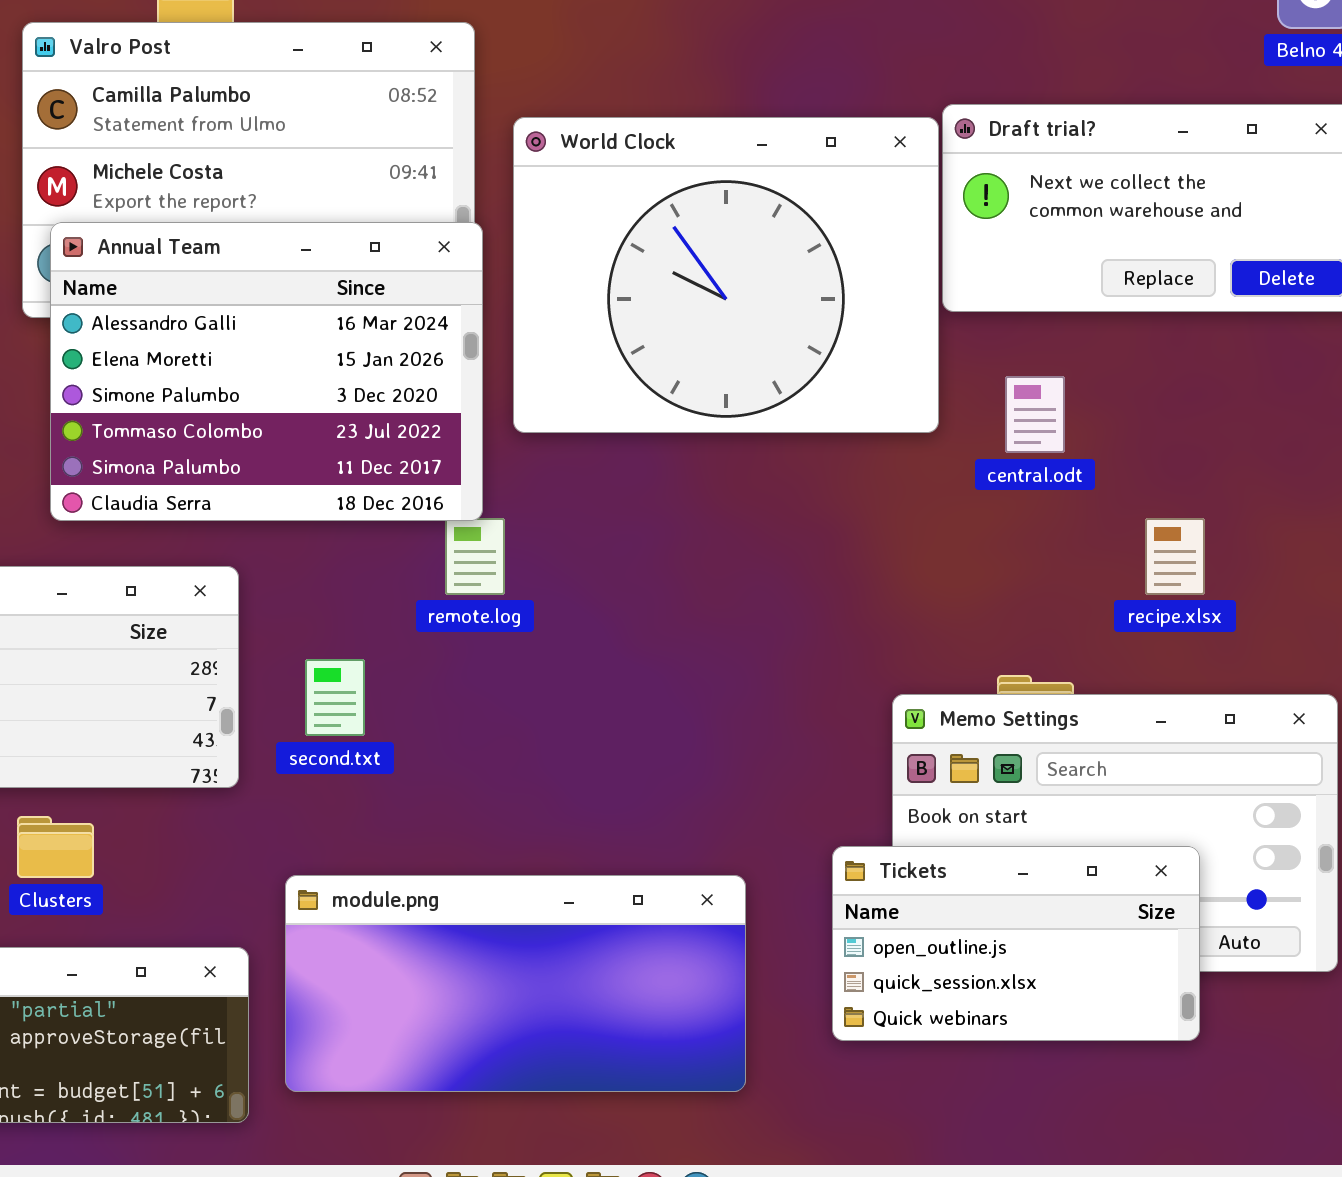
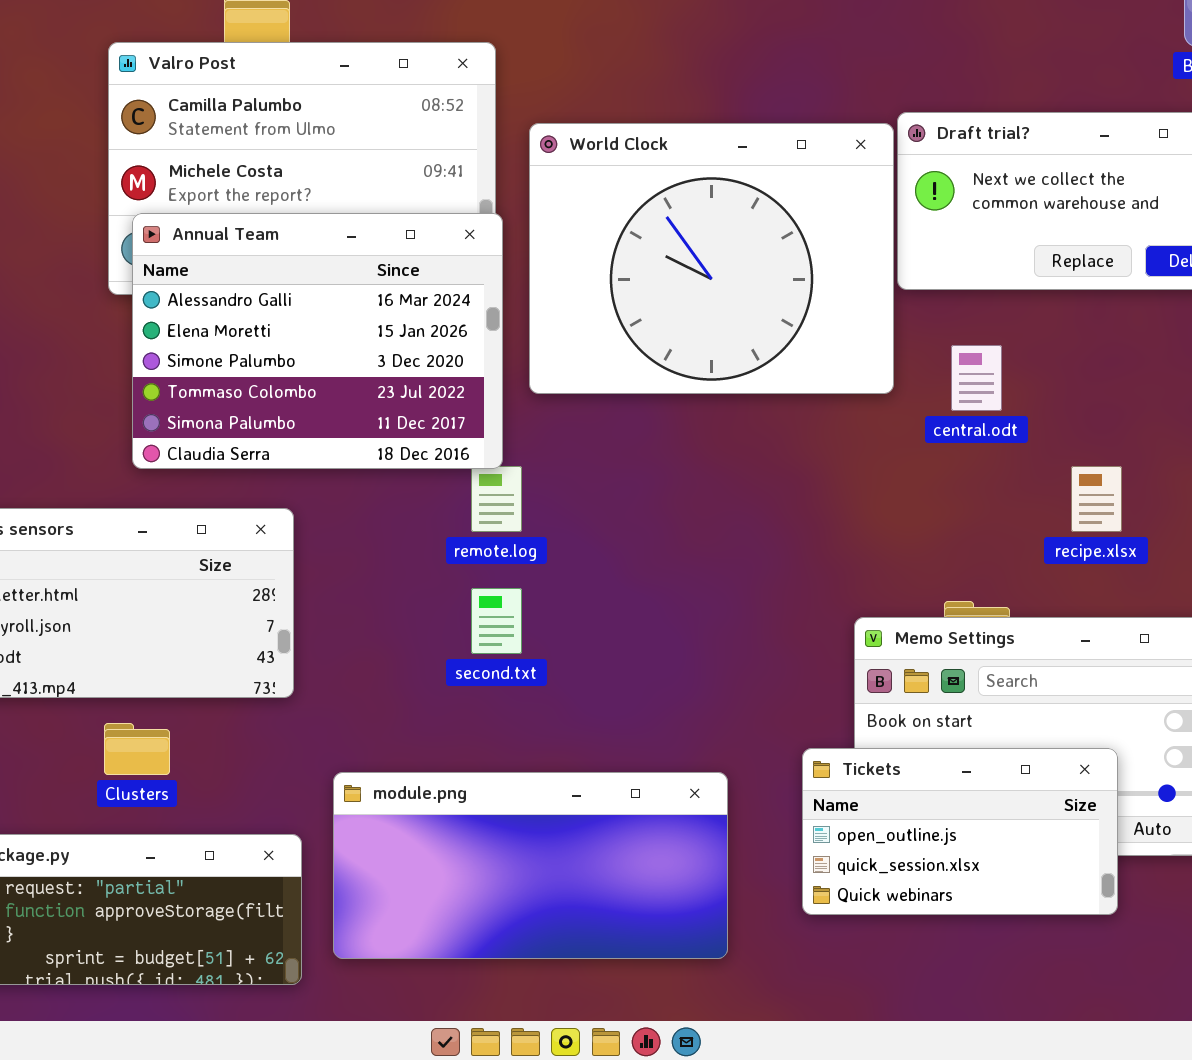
second.txt: [305,659,365,736] -> [471,588,522,654], moved

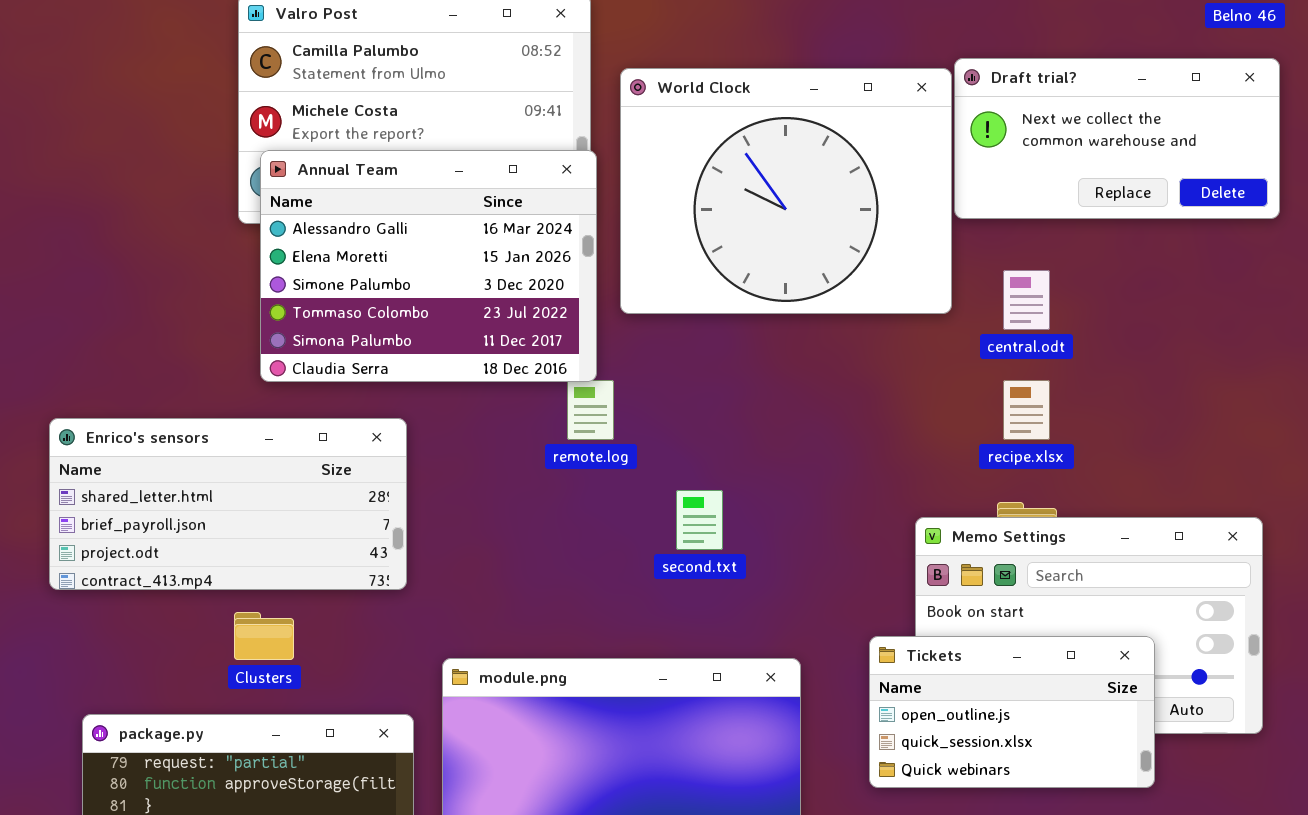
recipe.xlsx: [1071,466,1122,532] -> [1003,380,1050,440], moved
second.txt: [471,588,522,654] -> [676,490,723,550], moved

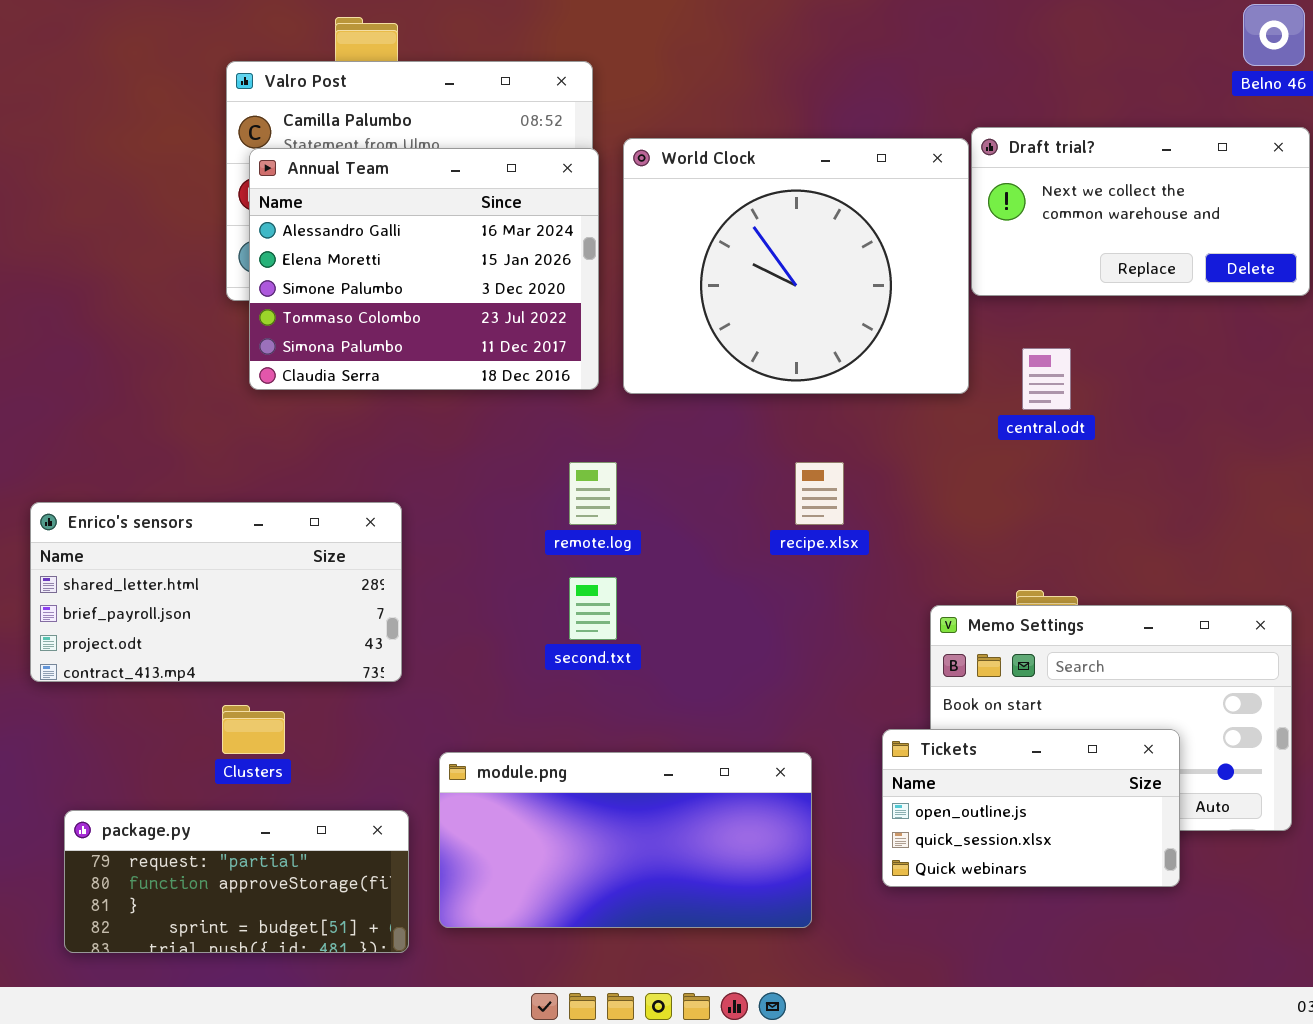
Annual Team: [260,150,597,382] -> [249,148,599,390], moved
recipe.xlsx: [1003,380,1050,440] -> [795,462,844,525], moved
second.txt: [676,490,723,550] -> [569,577,617,640], moved

